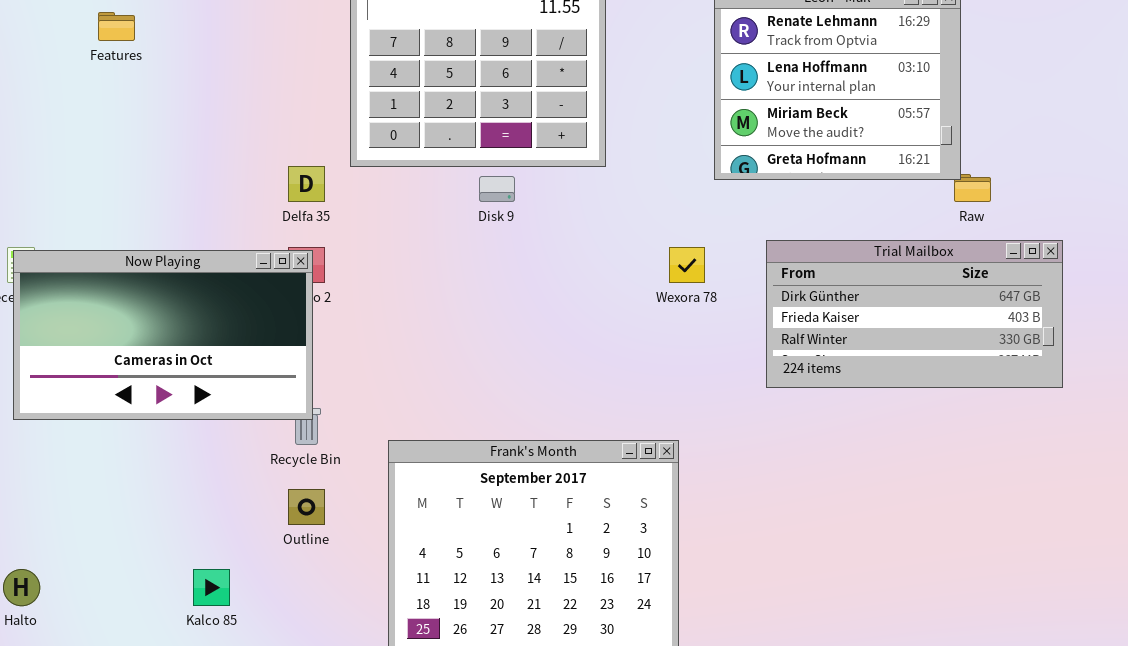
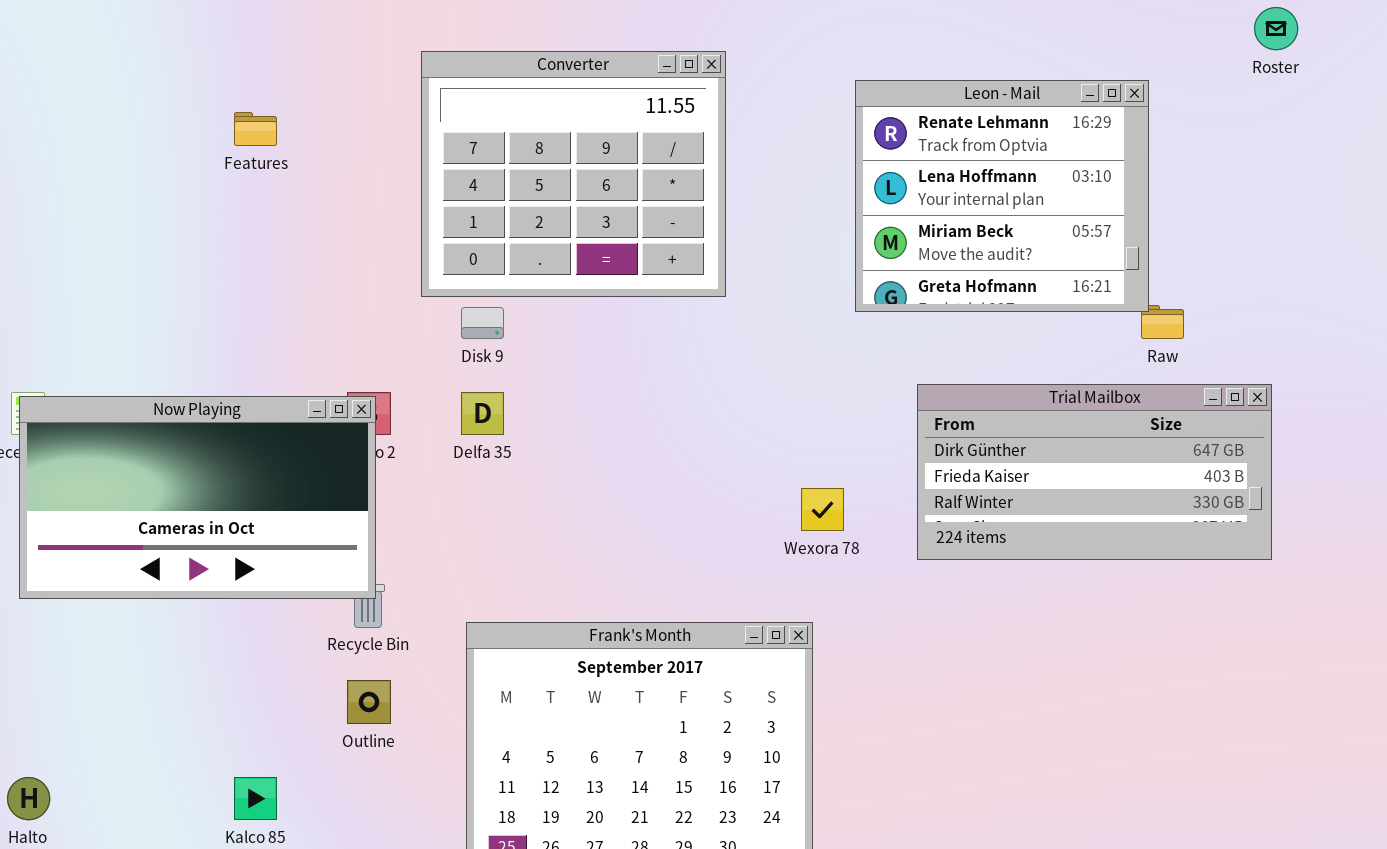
Features: [98,12,135,41] -> [234,112,277,146], moved
Delfa 35: [288,166,325,202] -> [461,392,504,435], moved
Disk 9: [479,176,515,202] -> [461,307,504,339], moved
Wexora 78: [669,247,705,283] -> [801,488,844,531], moved

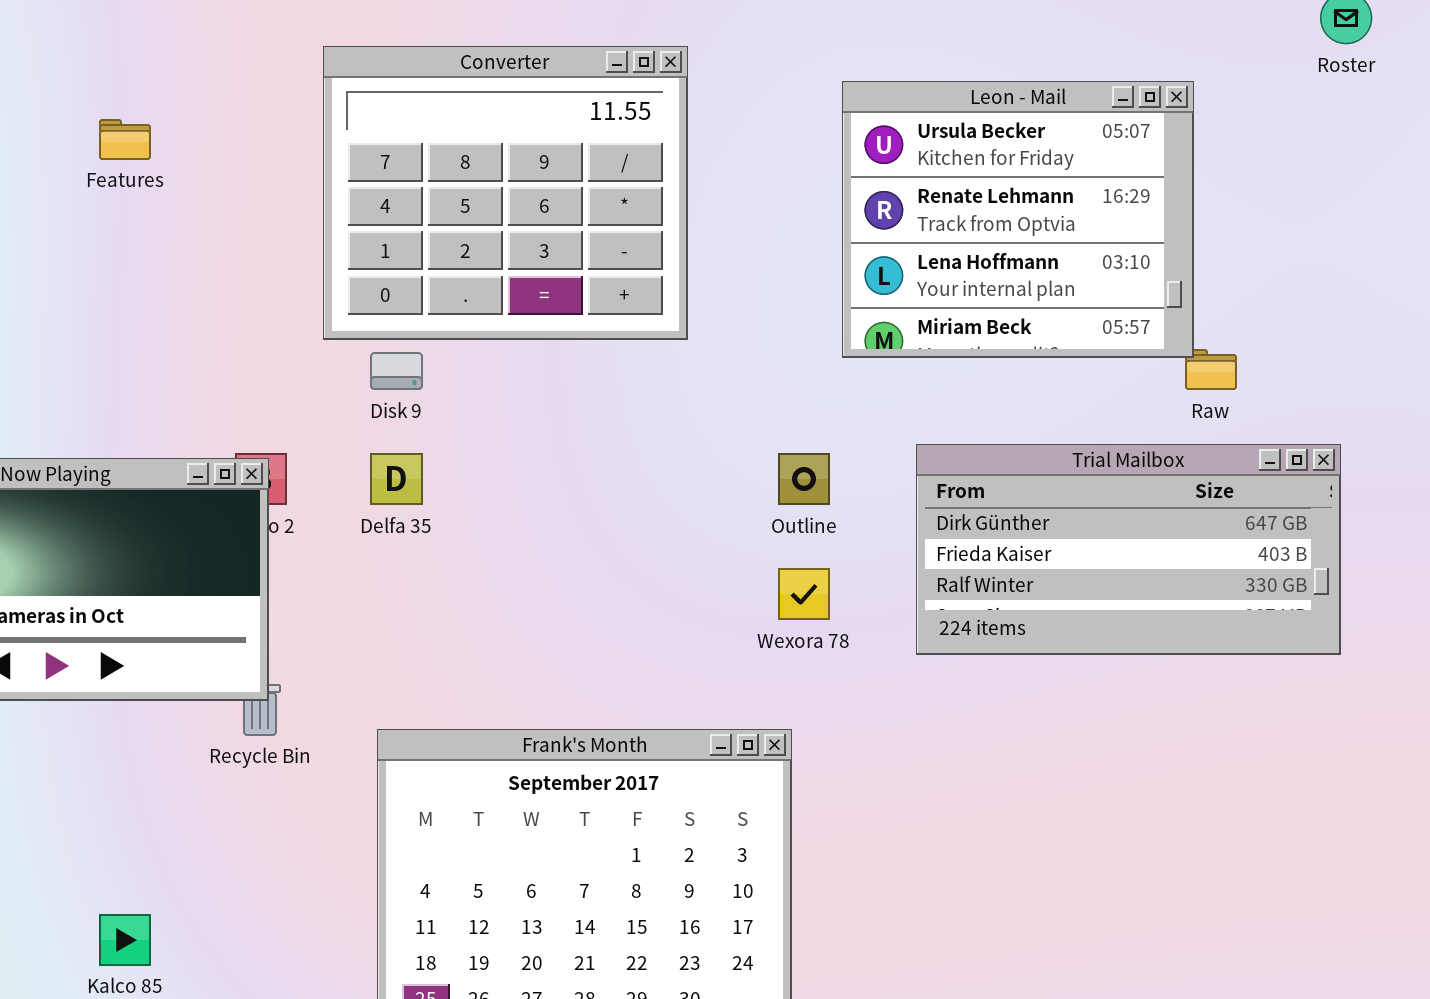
Leon - Mail: [855,80,1149,312] -> [842,81,1194,358], scrolled up 1 row
Outline: [347,680,391,724] -> [778,453,830,505], moved

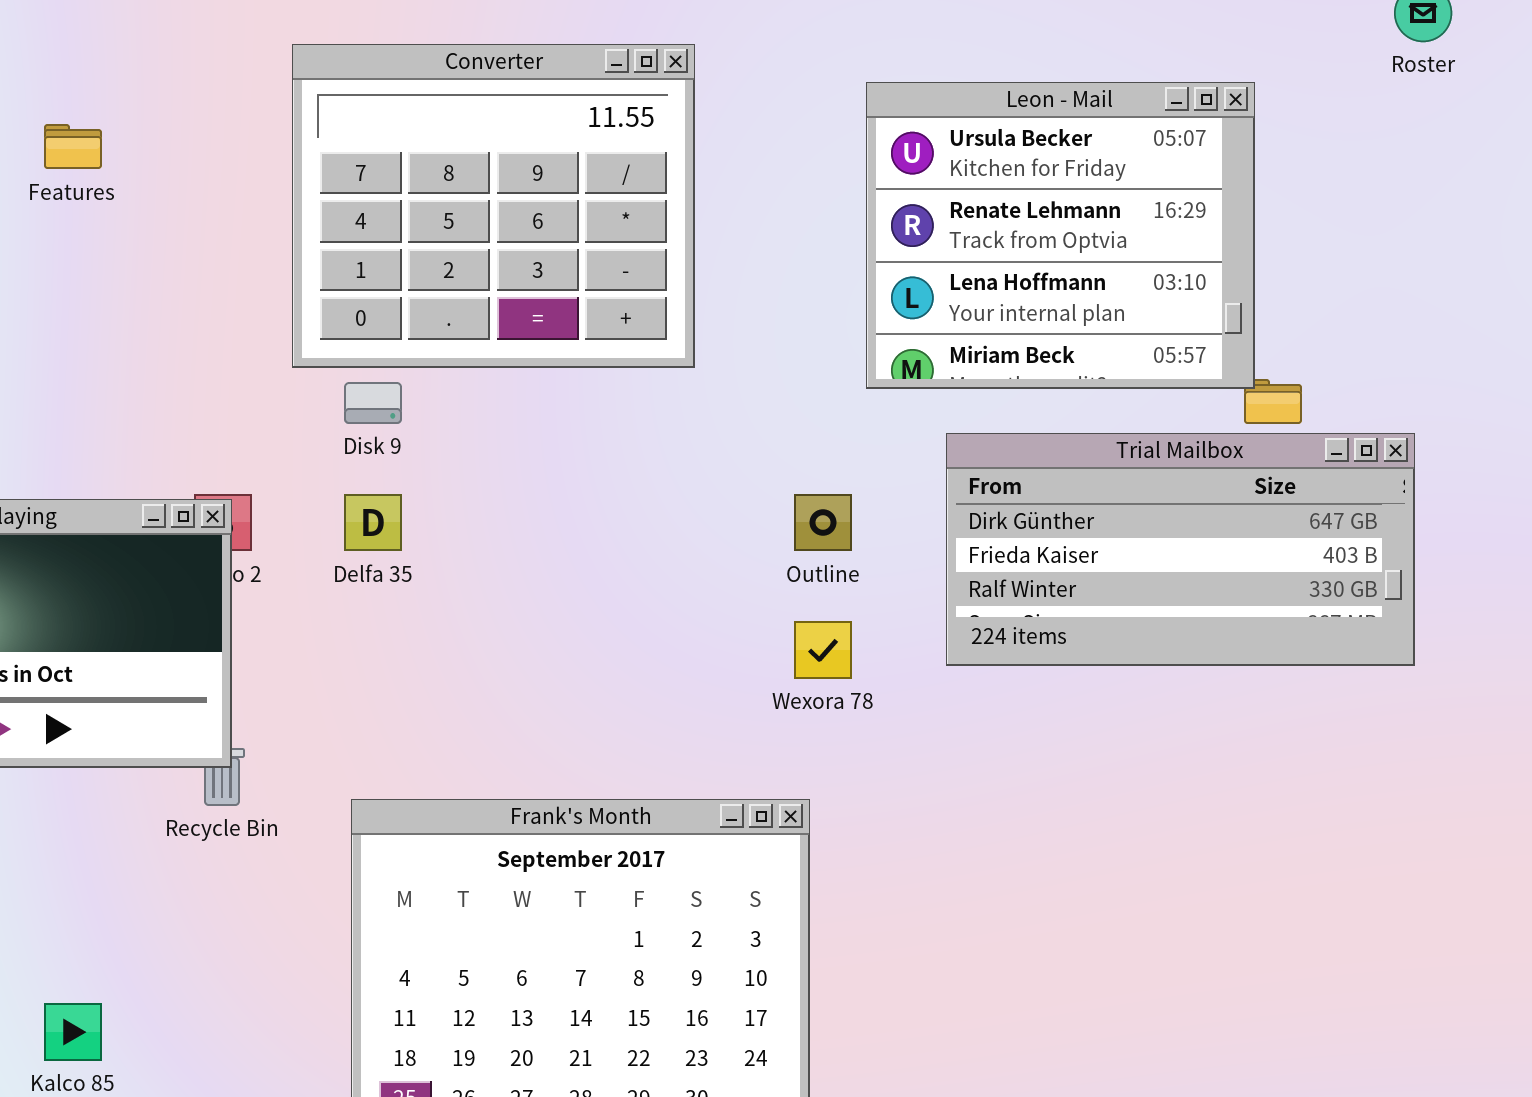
Trial Mailbox: [916,444,1341,655] -> [946,433,1415,666], moved

